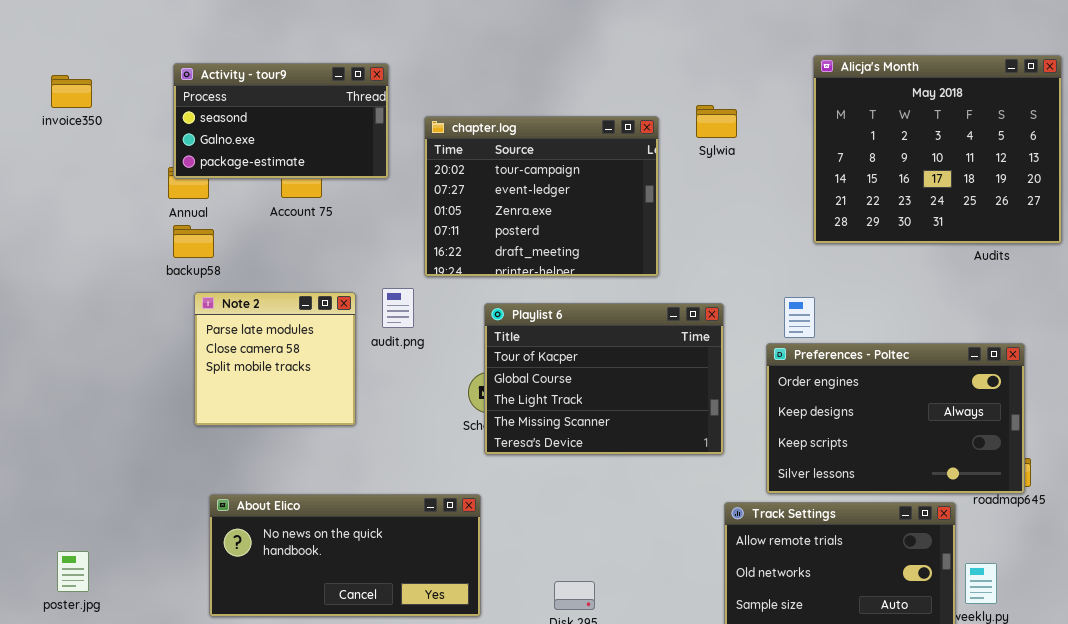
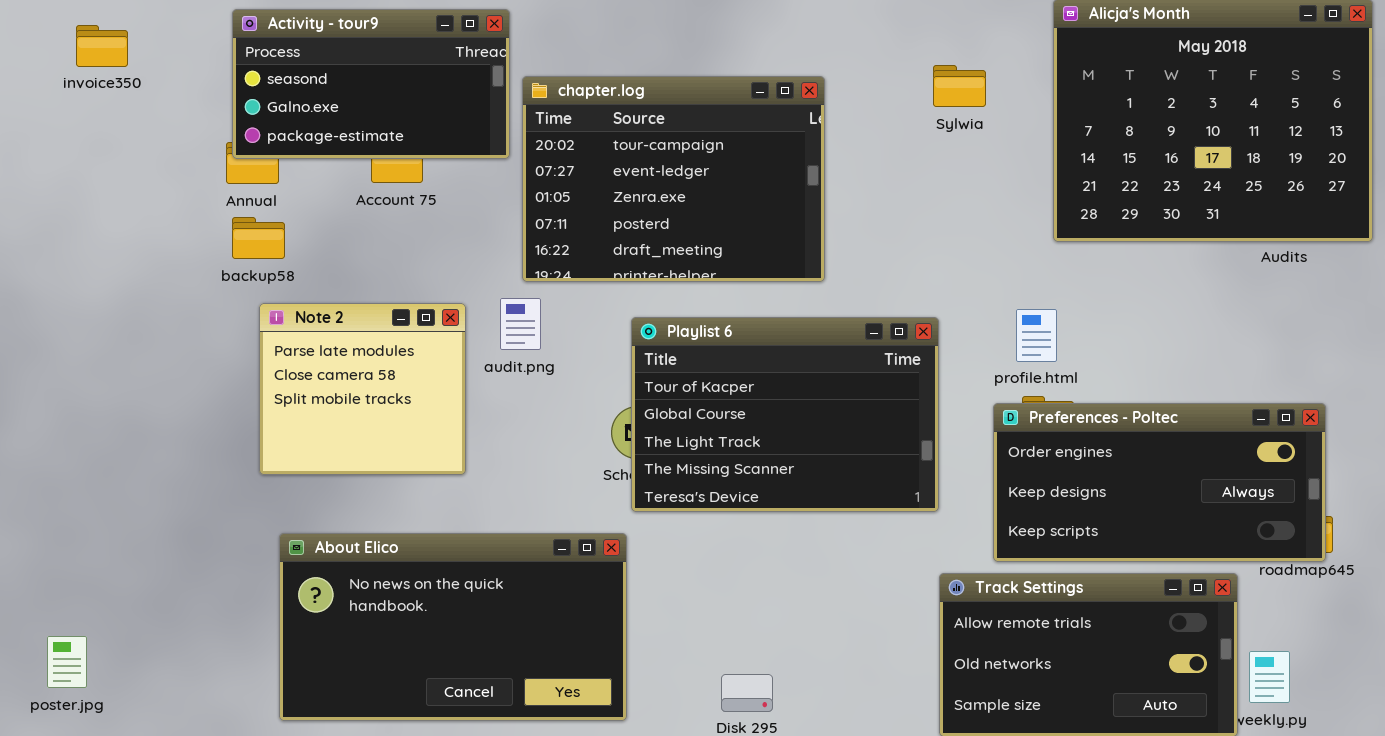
Sylwia: [696,105,737,138] -> [933,65,986,107], moved
chapter.log: [424,116,659,277] -> [522,76,825,282], moved
Preferences - Poltec: [766,343,1025,494] -> [993,403,1326,562], resized
About Elico: [209,494,481,617] -> [279,533,627,721], resized
poster.jpg: [57,551,89,592] -> [47,636,87,688], moved

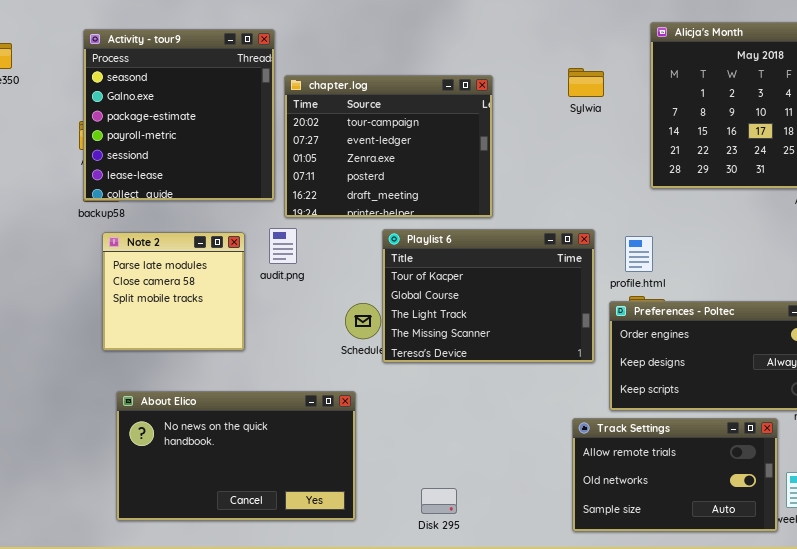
Activity - tour9: [232,9,510,159] -> [83,29,275,201], resized
Playlist 6: [631,317,939,512] -> [382,229,595,363], moved

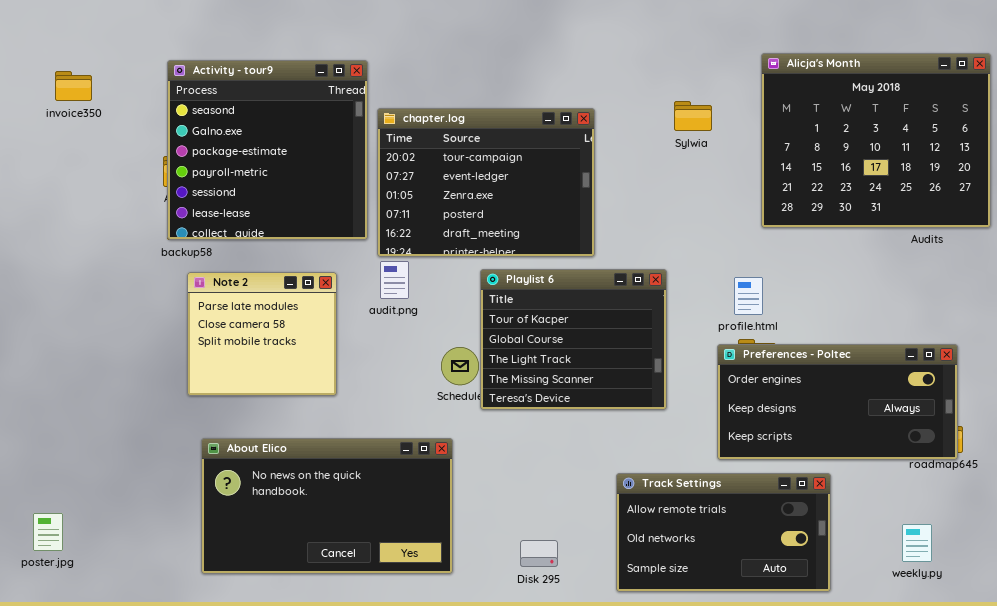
audit.png: [269,228,297,264] -> [380,261,409,299], moved
Playlist 6: [382,229,595,363] -> [480,269,667,410], resized
Track Settings: [572,418,778,532] -> [616,473,831,592], moved

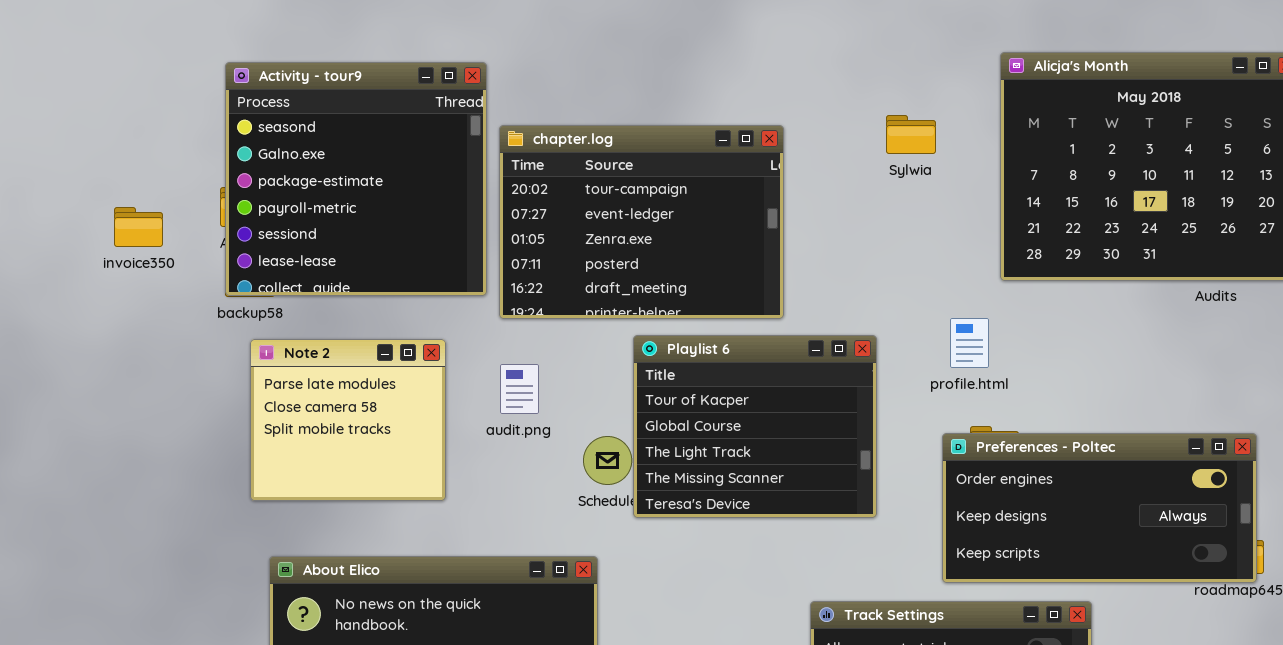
invoice350: [55,71,92,101] -> [114,207,163,247], moved
audit.png: [380,261,409,299] -> [500,364,539,414], moved
profile.html: [734,277,763,315] -> [950,318,989,368], moved

